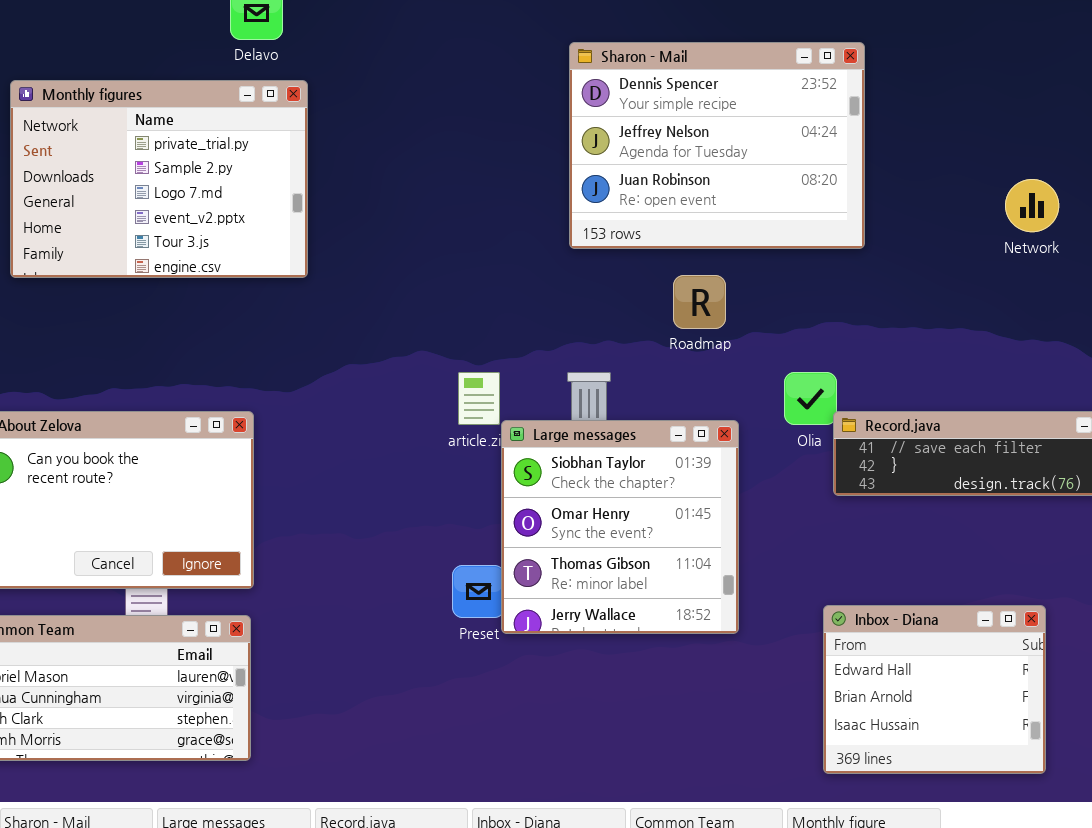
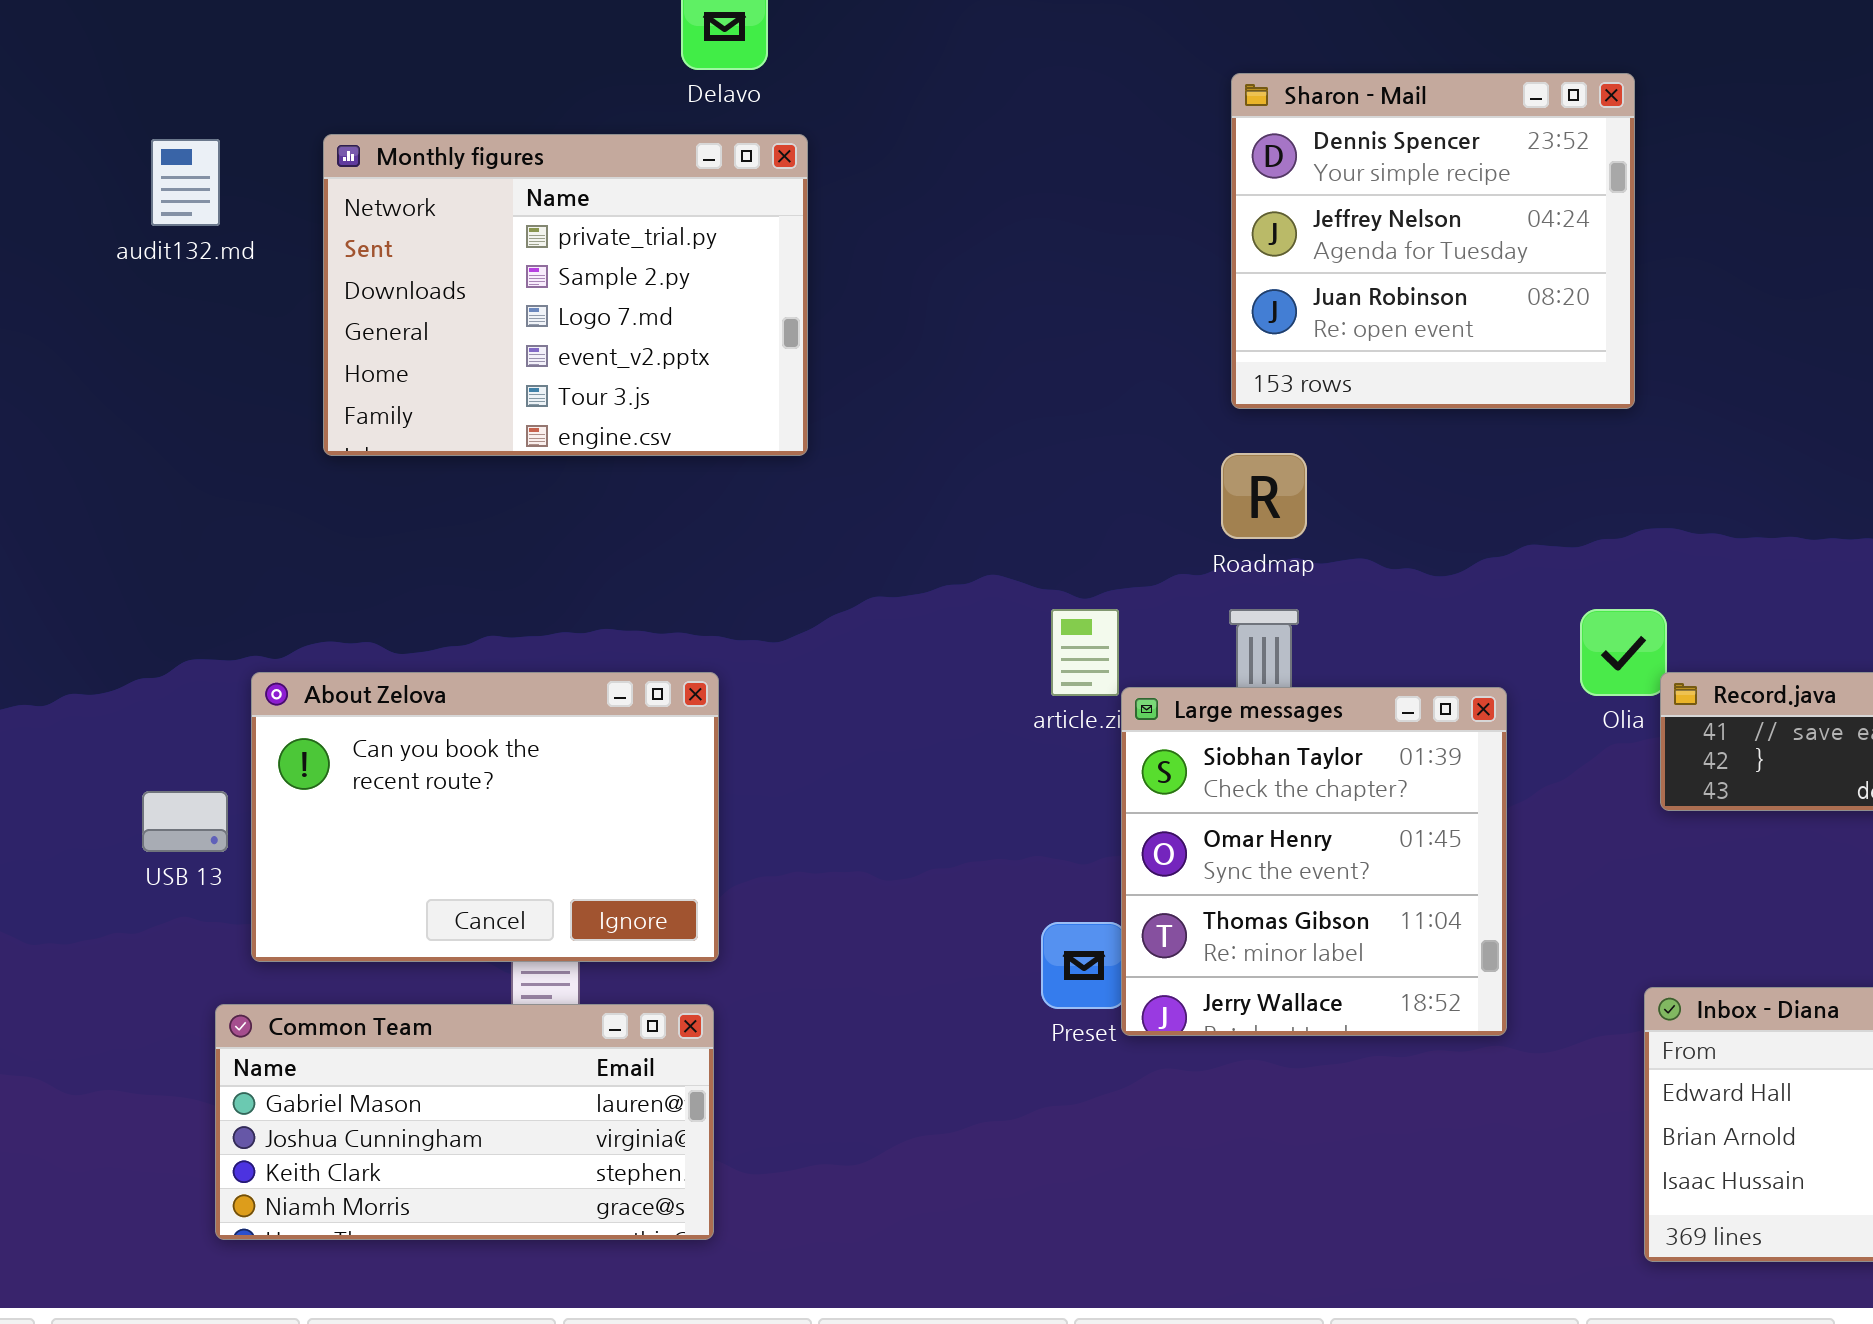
Sharon - Mail: [569,42,865,249] -> [1231,73,1635,409], resized
Roadmap: [673,275,726,329] -> [1221,453,1307,539], moved

